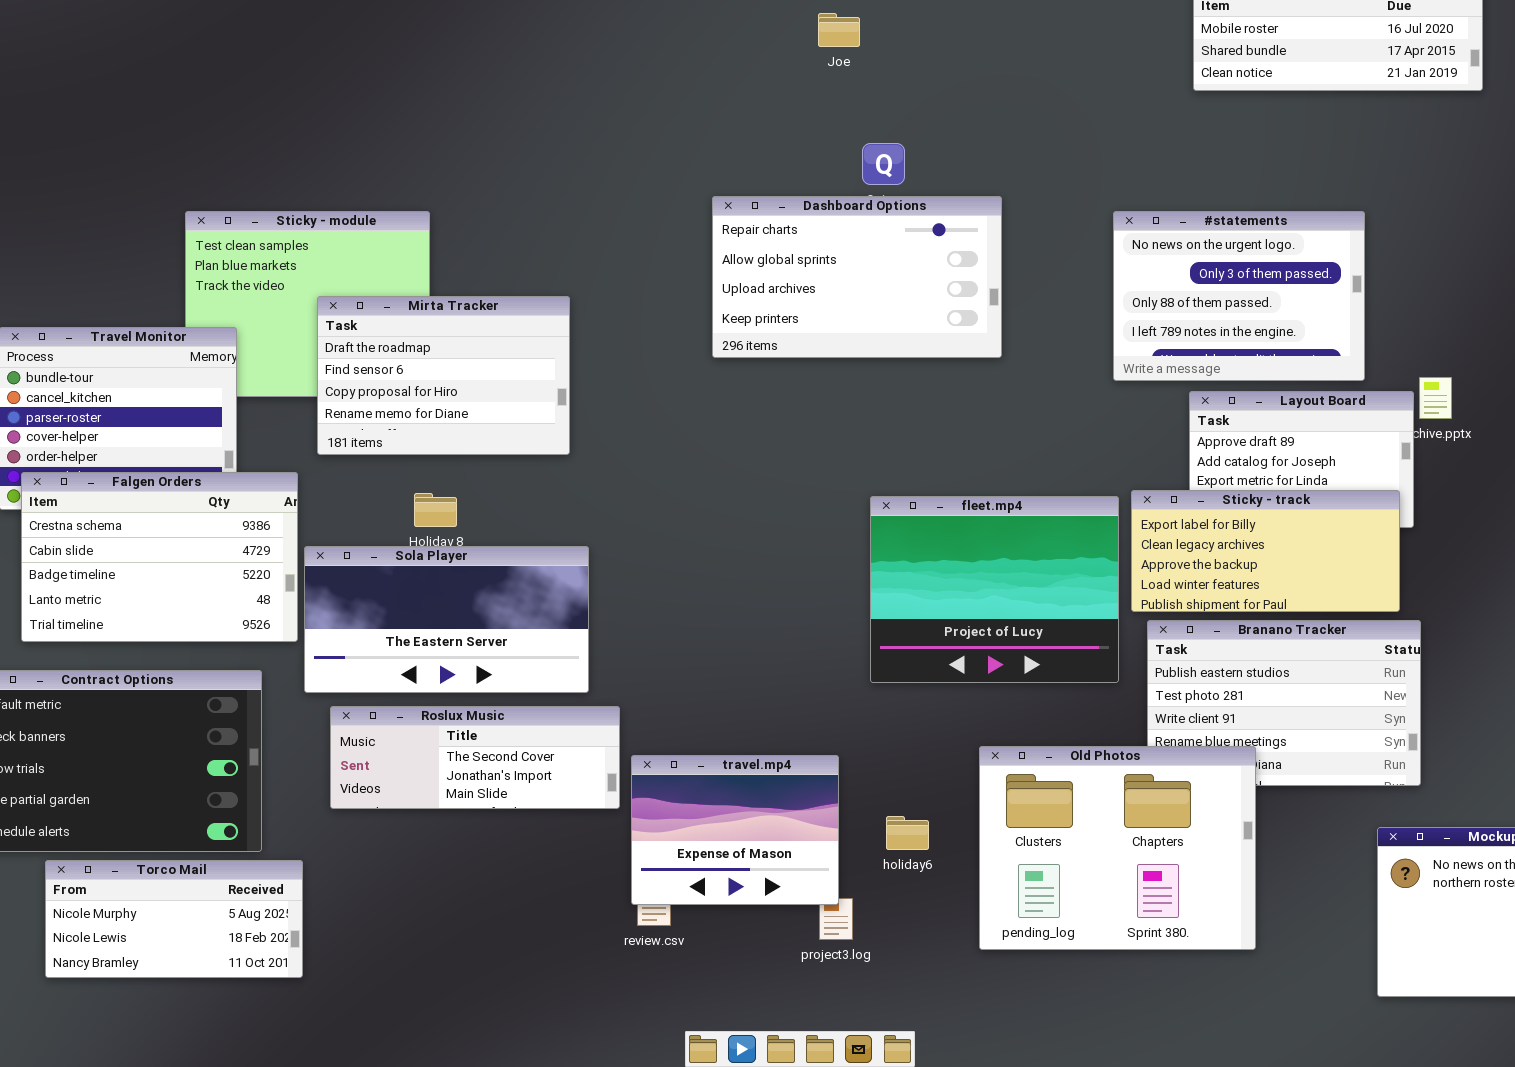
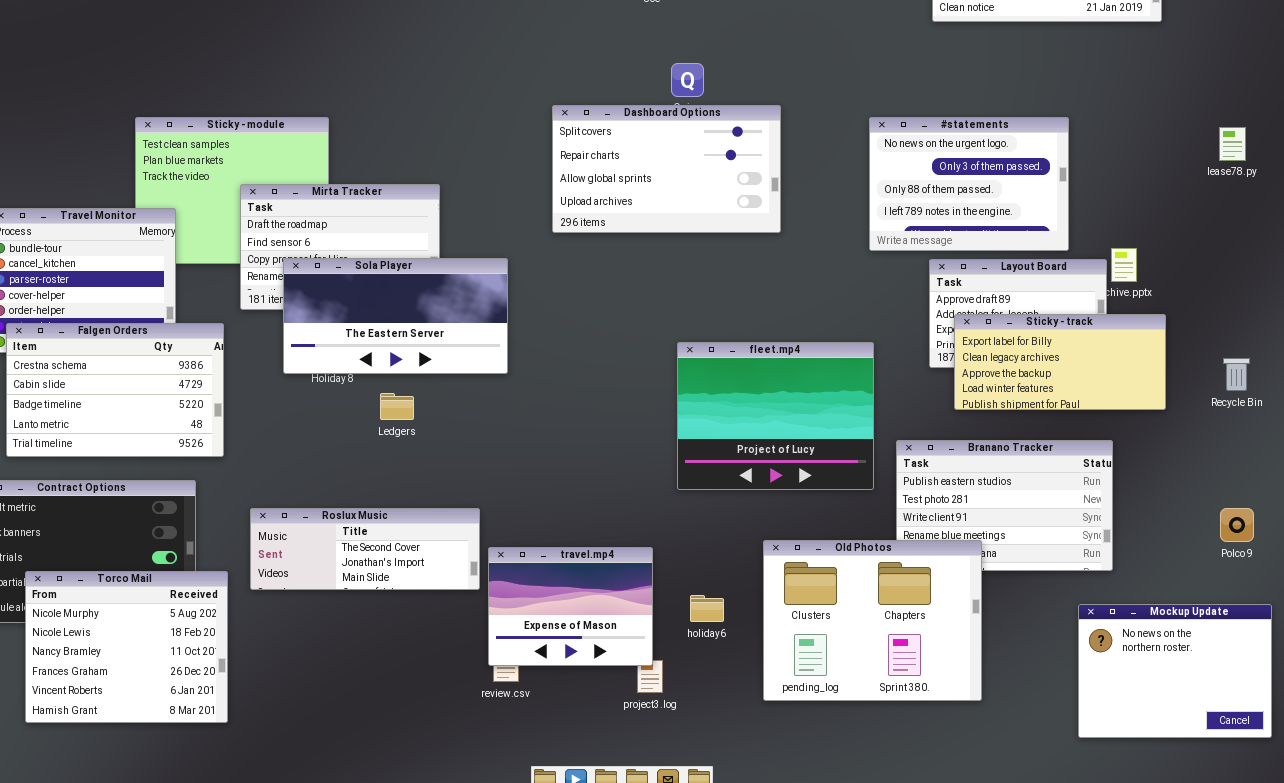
Dashboard Options: [712,196,1002,358] -> [552,105,781,233], scrolled up 1 row
Sticky - track: [1131,490,1400,612] -> [954,314,1166,410], moved
Sola Player: [304,546,589,693] -> [283,258,508,374], moved
Torco Mail: [45,860,303,978] -> [25,571,228,723], resized

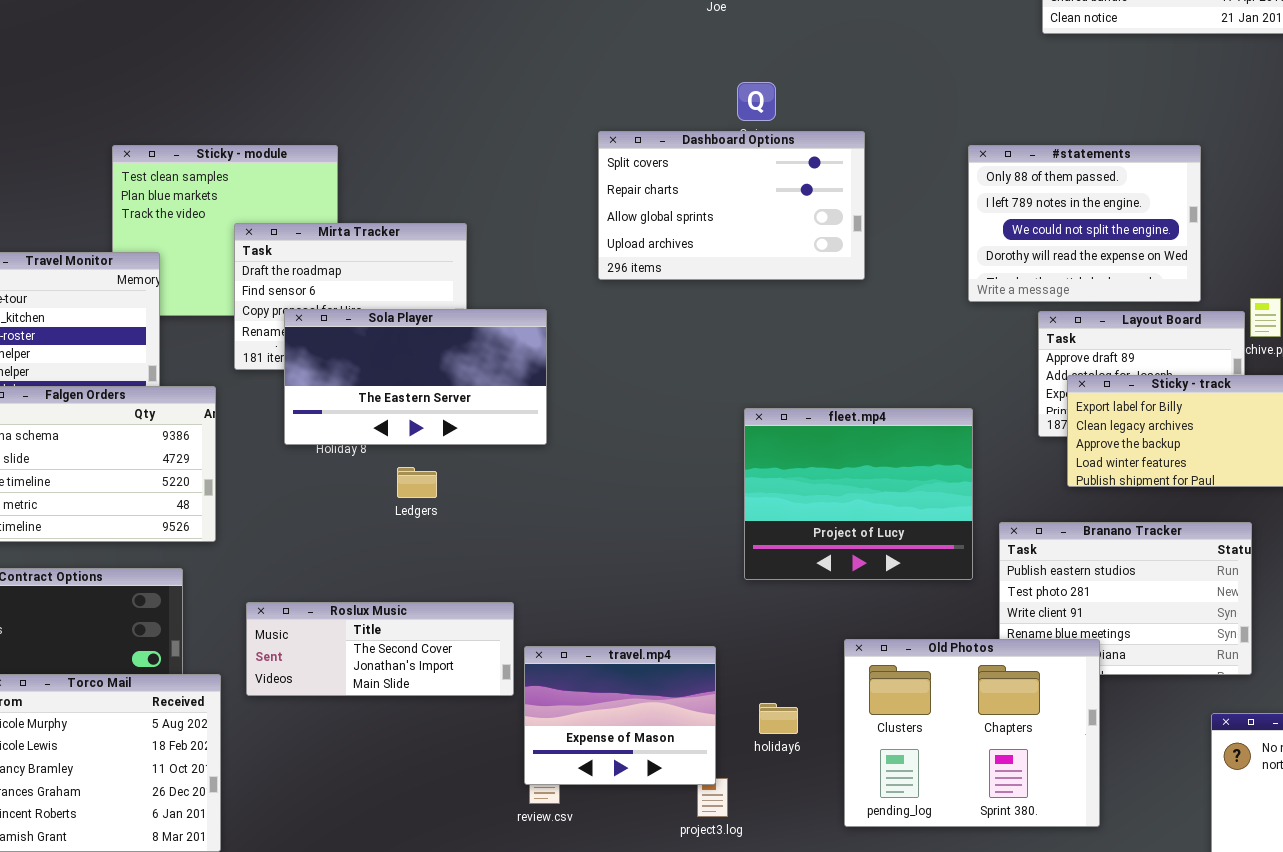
#statements: [869,117,1069,251] -> [968,145,1201,302], scrolled down 2 rows

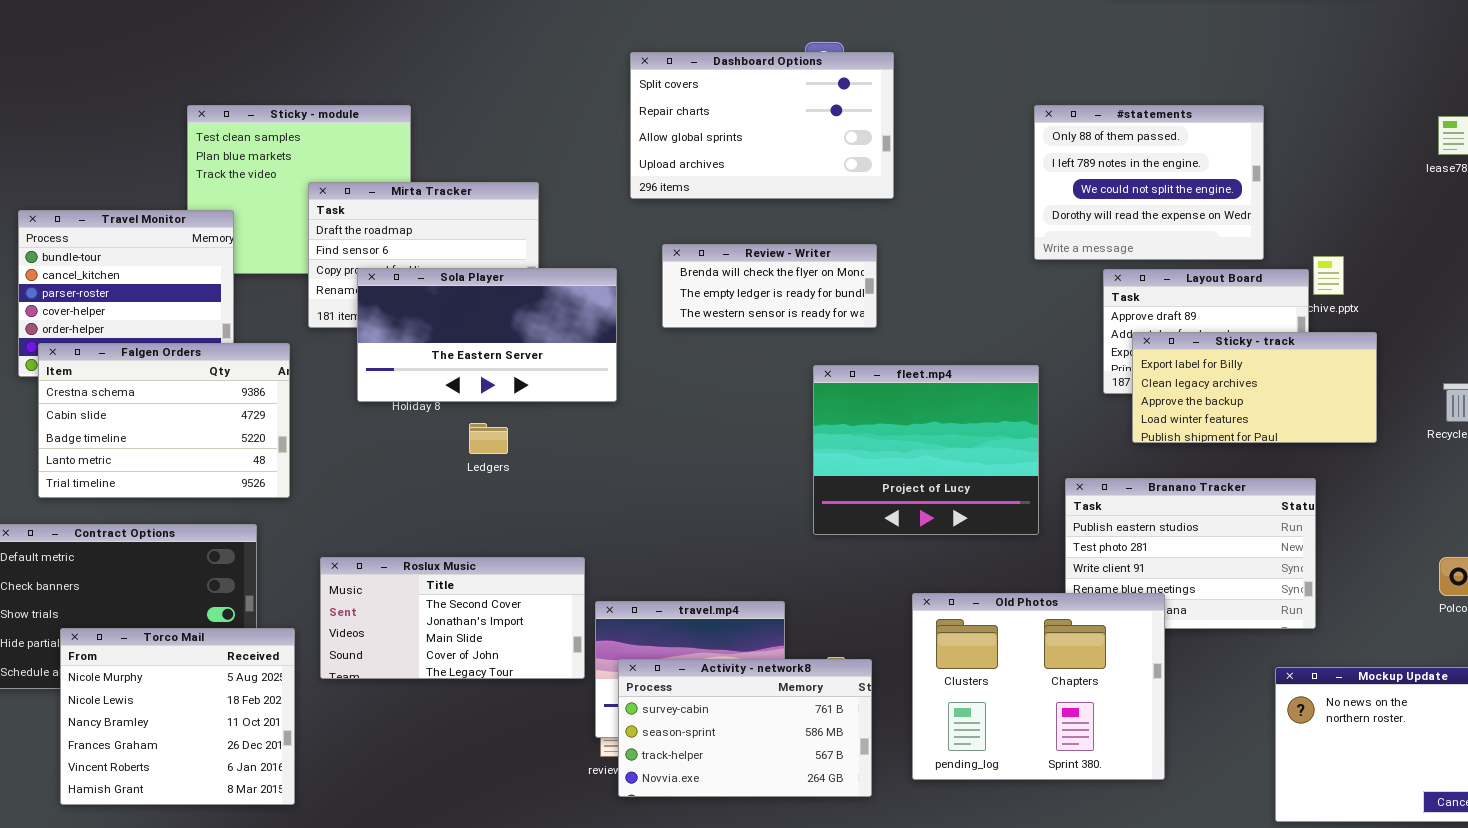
Dashboard Options: [598,131,865,280] -> [630,52,894,199], moved
Review - Writer: none -> [662,244,877,328], opened
Roslux Music: [246,602,514,696] -> [320,557,585,679], resized
Activity - network8: none -> [618,659,872,797], opened

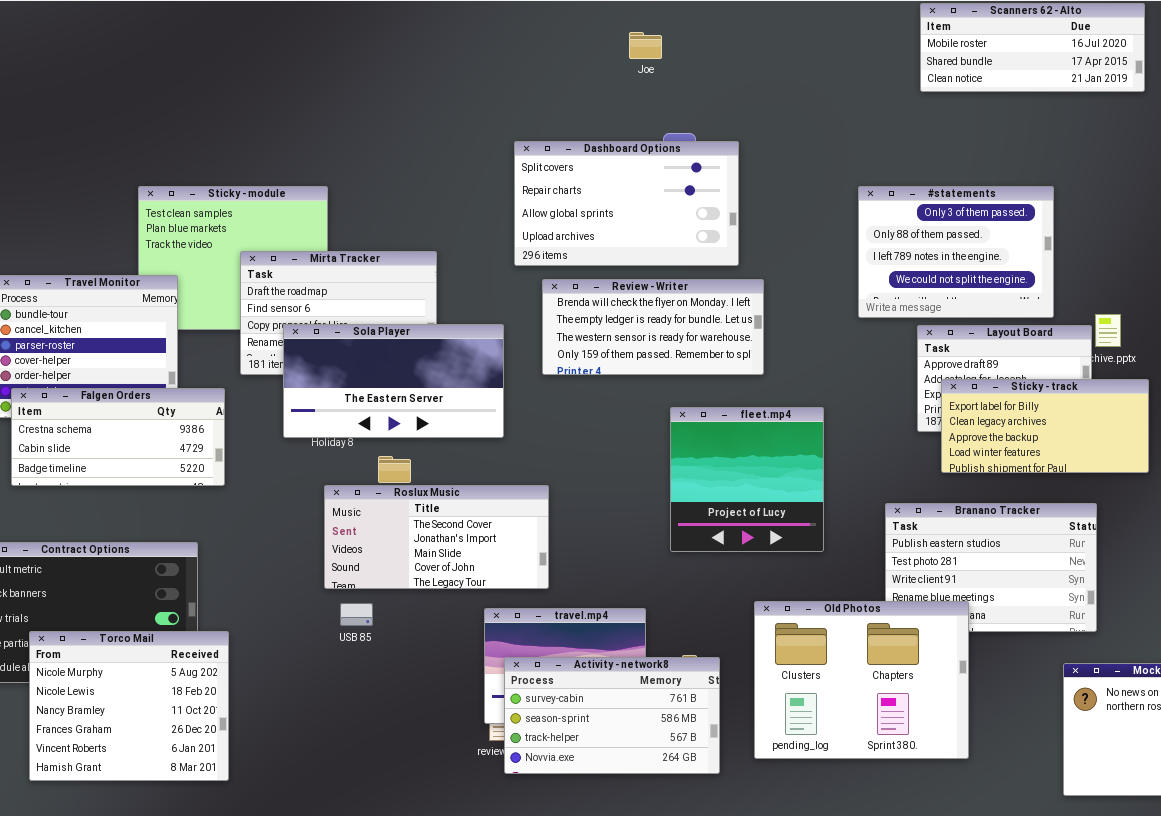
#statements: [1034,105,1264,260] -> [858,186,1054,318], scrolled up 1 row
Review - Writer: [662,244,877,328] -> [542,279,764,375], resized
Falgen Orders: [38,343,290,498] -> [11,388,225,486], resized
fleet.mp4: [813,365,1039,535] -> [670,407,824,552], resized
Roslux Music: [320,557,585,679] -> [324,485,549,589], moved

